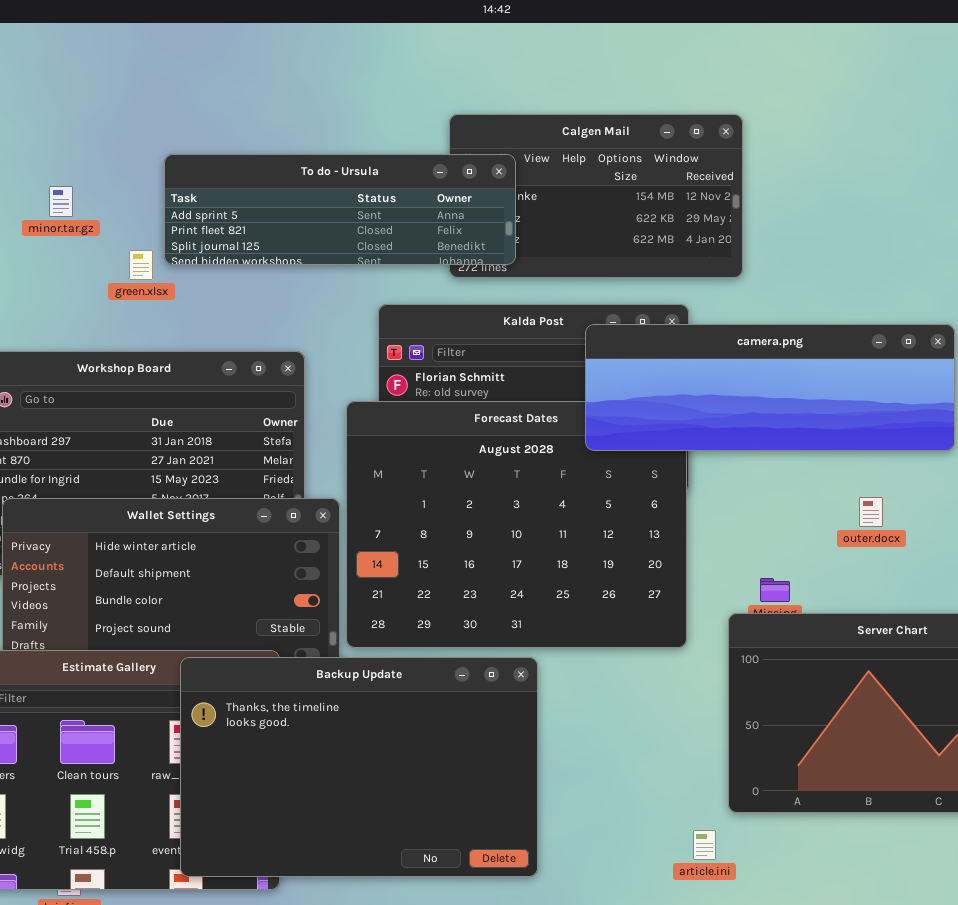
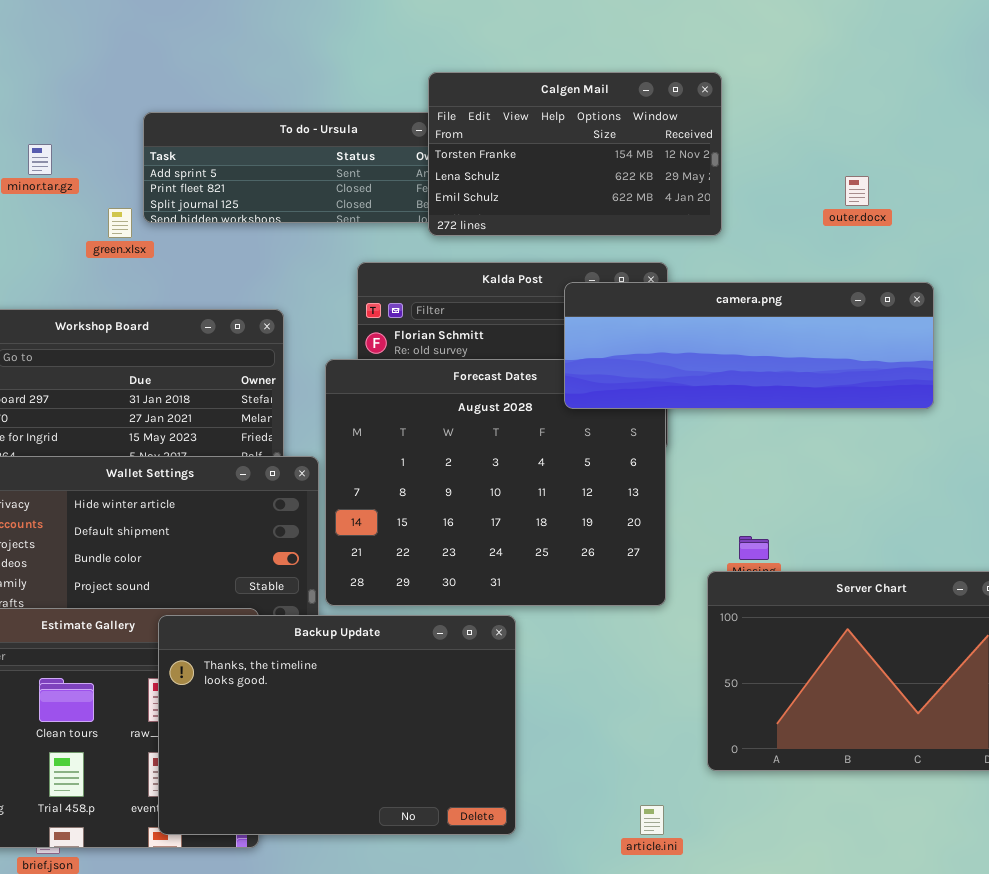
Calgen Mail: [449,114,743,278] -> [428,72,722,236], raised
outer.docx: [859,497,883,527] -> [845,176,869,206], moved
article.ini: [693,830,716,860] -> [640,805,664,835], moved

